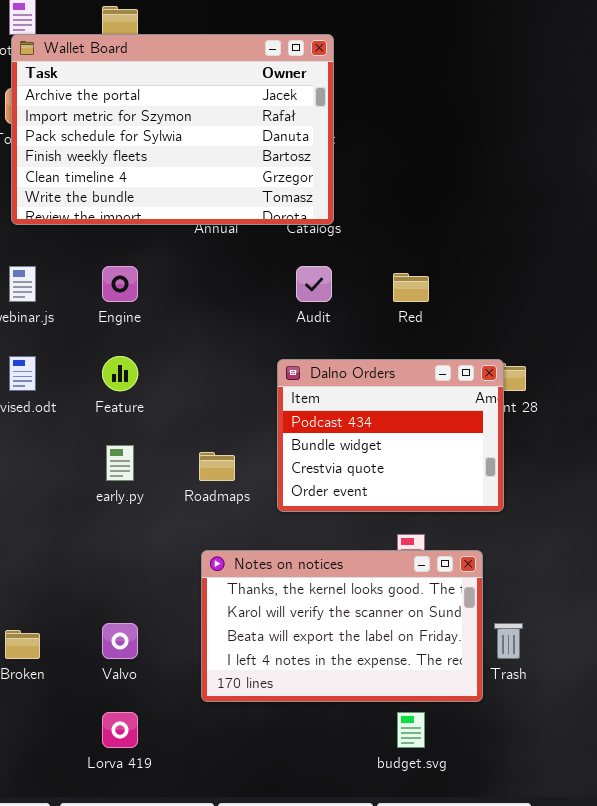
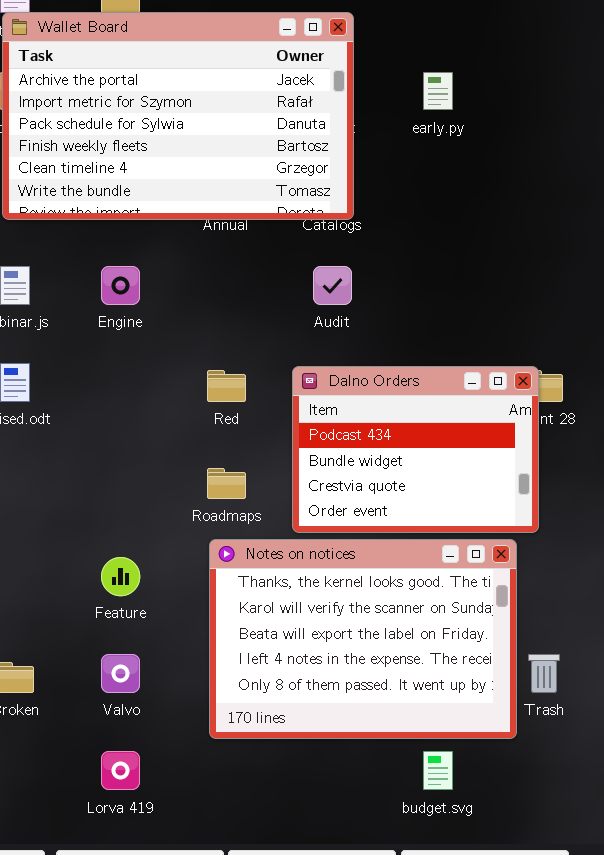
Red: [393,273,429,302] -> [207,370,246,402], moved
Feature: [102,356,138,391] -> [101,557,140,596], moved
early.py: [106,445,134,481] -> [423,72,453,110], moved
Notes on notices: [201,550,483,702] -> [209,539,517,739], resized

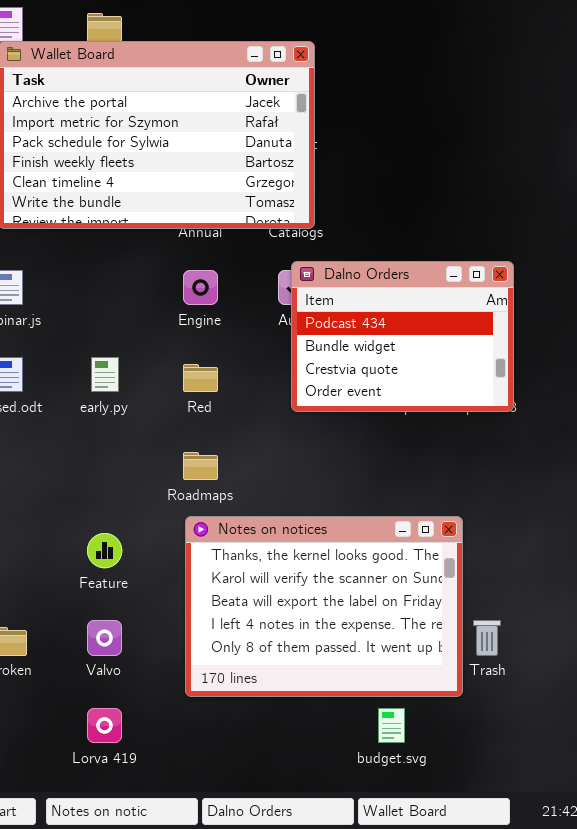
early.py: [423,72,453,110] -> [91,357,119,392], moved
Engine: [101,266,140,305] -> [183,270,218,305], moved
Dalno Orders: [292,366,539,533] -> [291,261,514,412], moved

